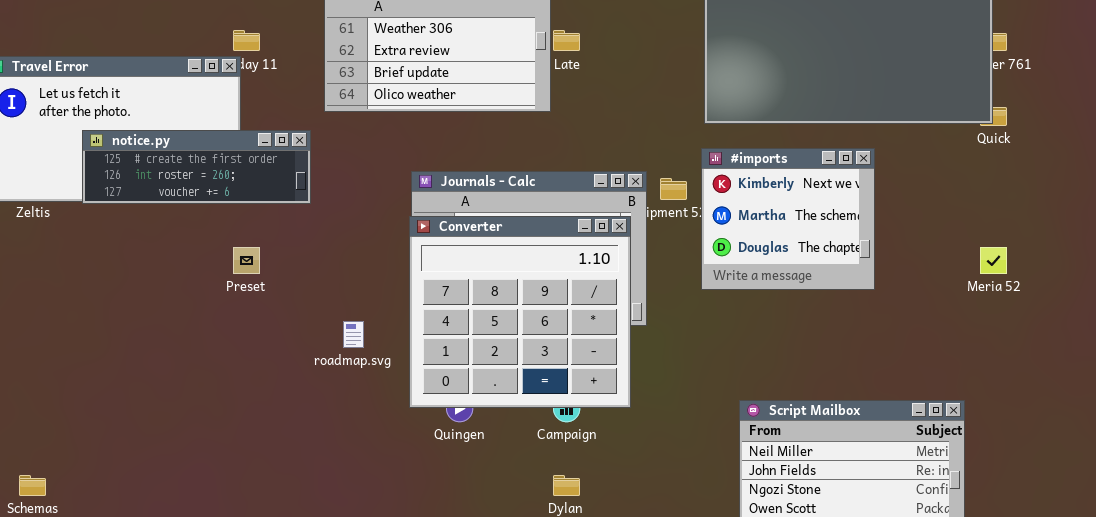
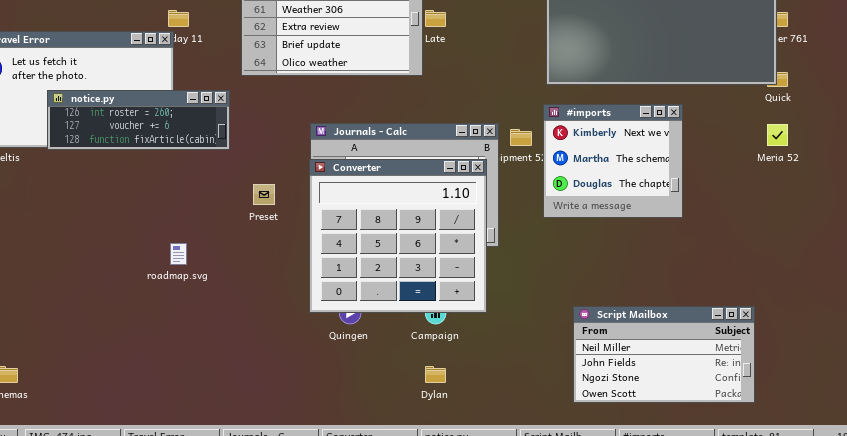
notice.py: [82,130,311,204] -> [47,90,230,150], scrolled down 1 row
Preset: [233,247,260,274] -> [253,184,275,205], moved
Meria 52: [980,247,1007,274] -> [767,124,788,146], moved
roadmap.svg: [343,321,364,348] -> [170,243,187,265], moved

